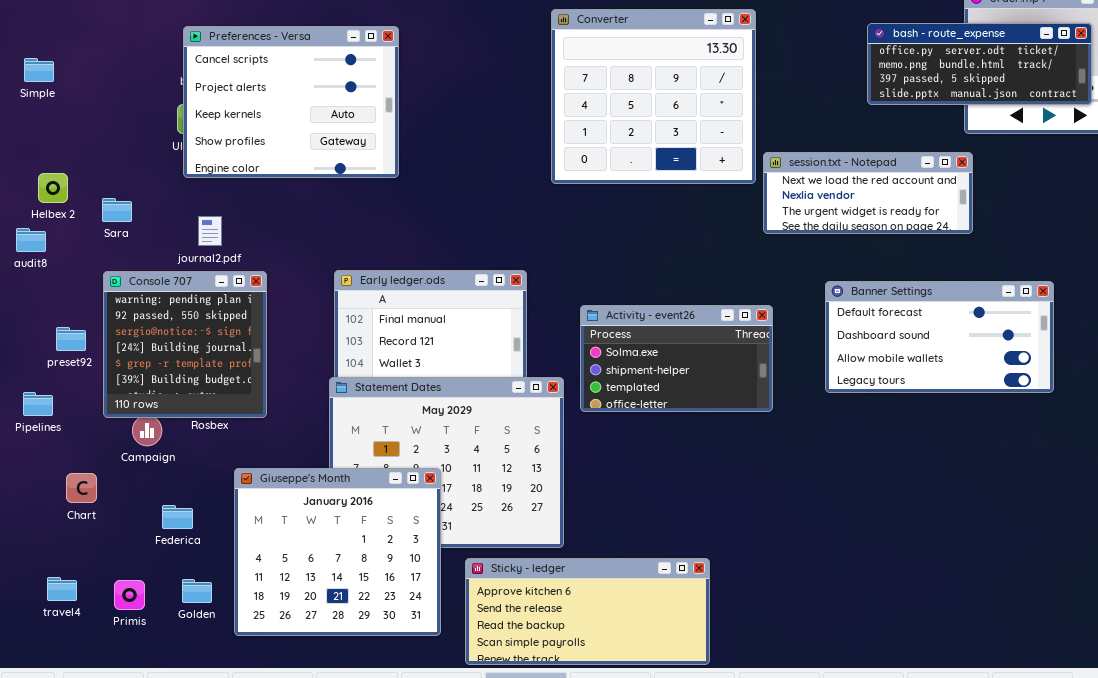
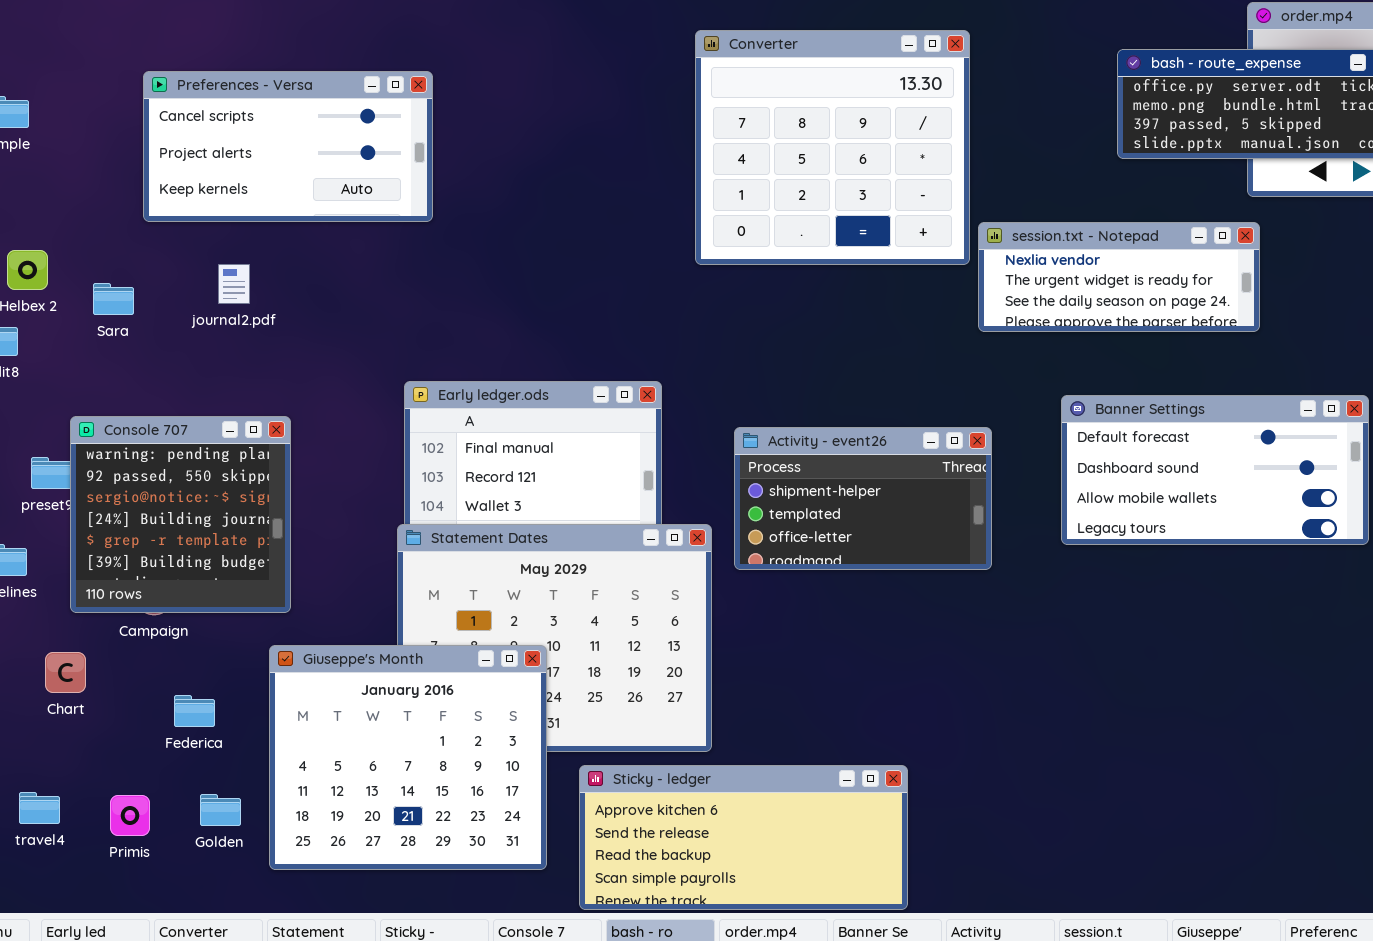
Preferences - Versa: [183,26,399,178] -> [143,71,433,222], moved, resized
session.txt - Notepad: [763,152,973,234] -> [978,222,1260,332], scrolled down 1 row
journal2.pdf: [198,216,222,246] -> [218,264,250,304], moved
Console 707: [103,271,267,418] -> [70,416,291,613], moved
Activity - event26: [580,305,773,412] -> [734,427,992,570], scrolled down 1 row

